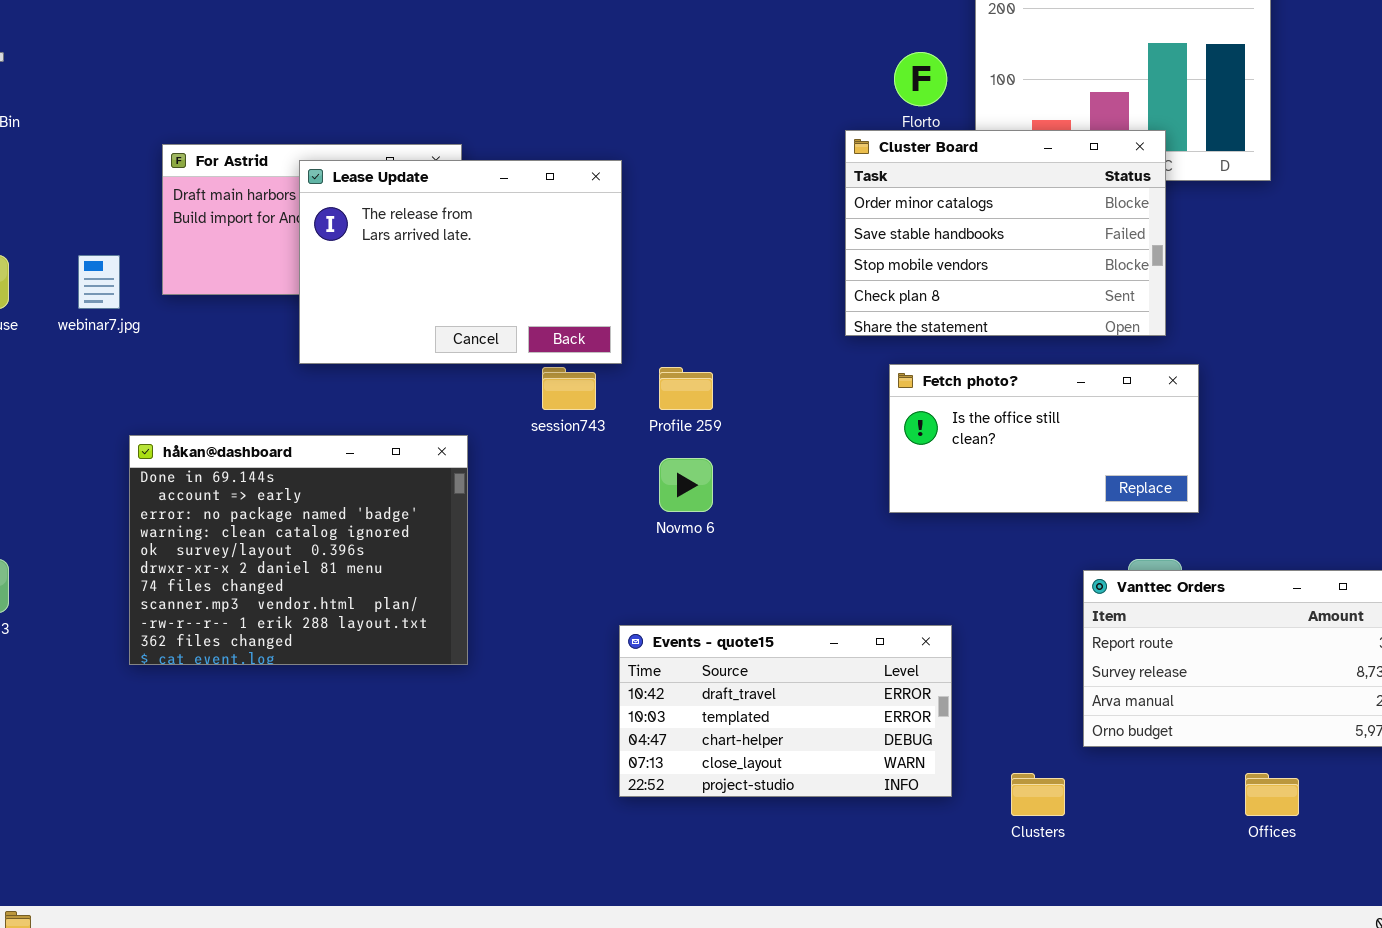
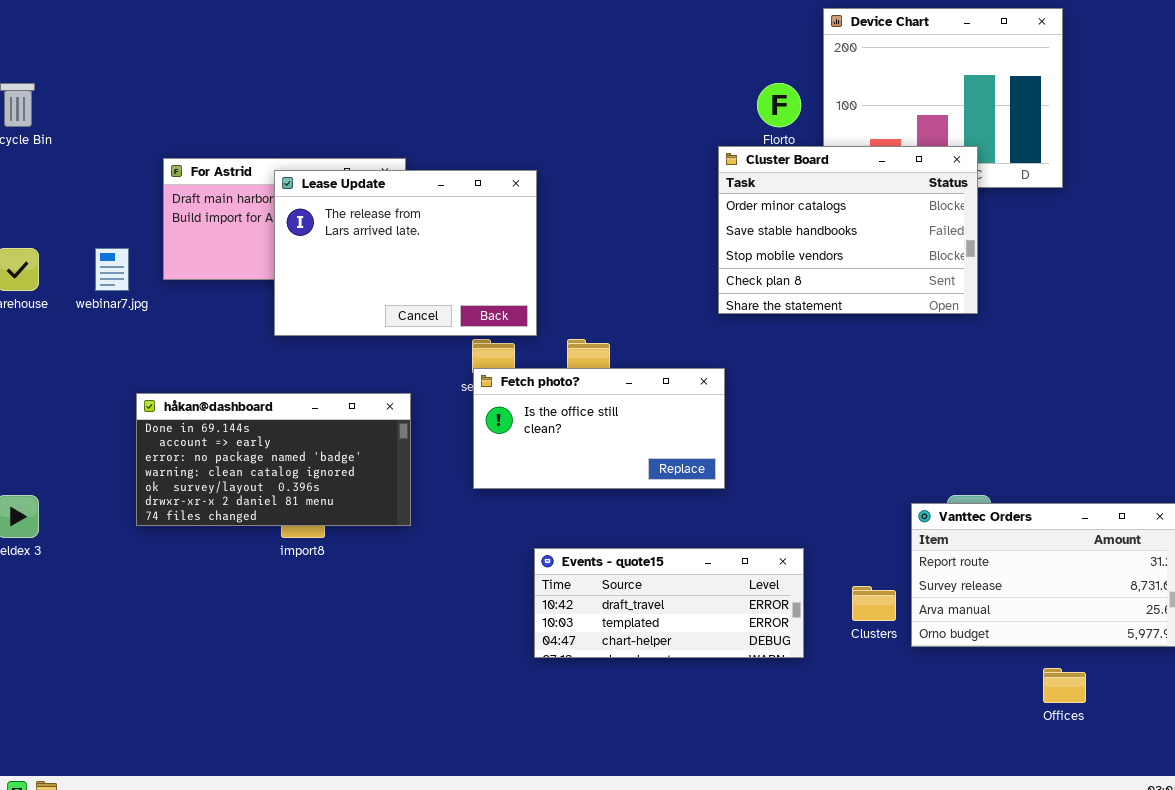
Fetch photo?: [889,364,1199,513] -> [473,368,725,489], moved
håkan@dashboard: [129,435,468,665] -> [136,393,411,526], resized
Events - quote15: [619,625,952,797] -> [534,548,804,658], resized
Clusters: [1011,773,1065,816] -> [852,586,896,621], moved

